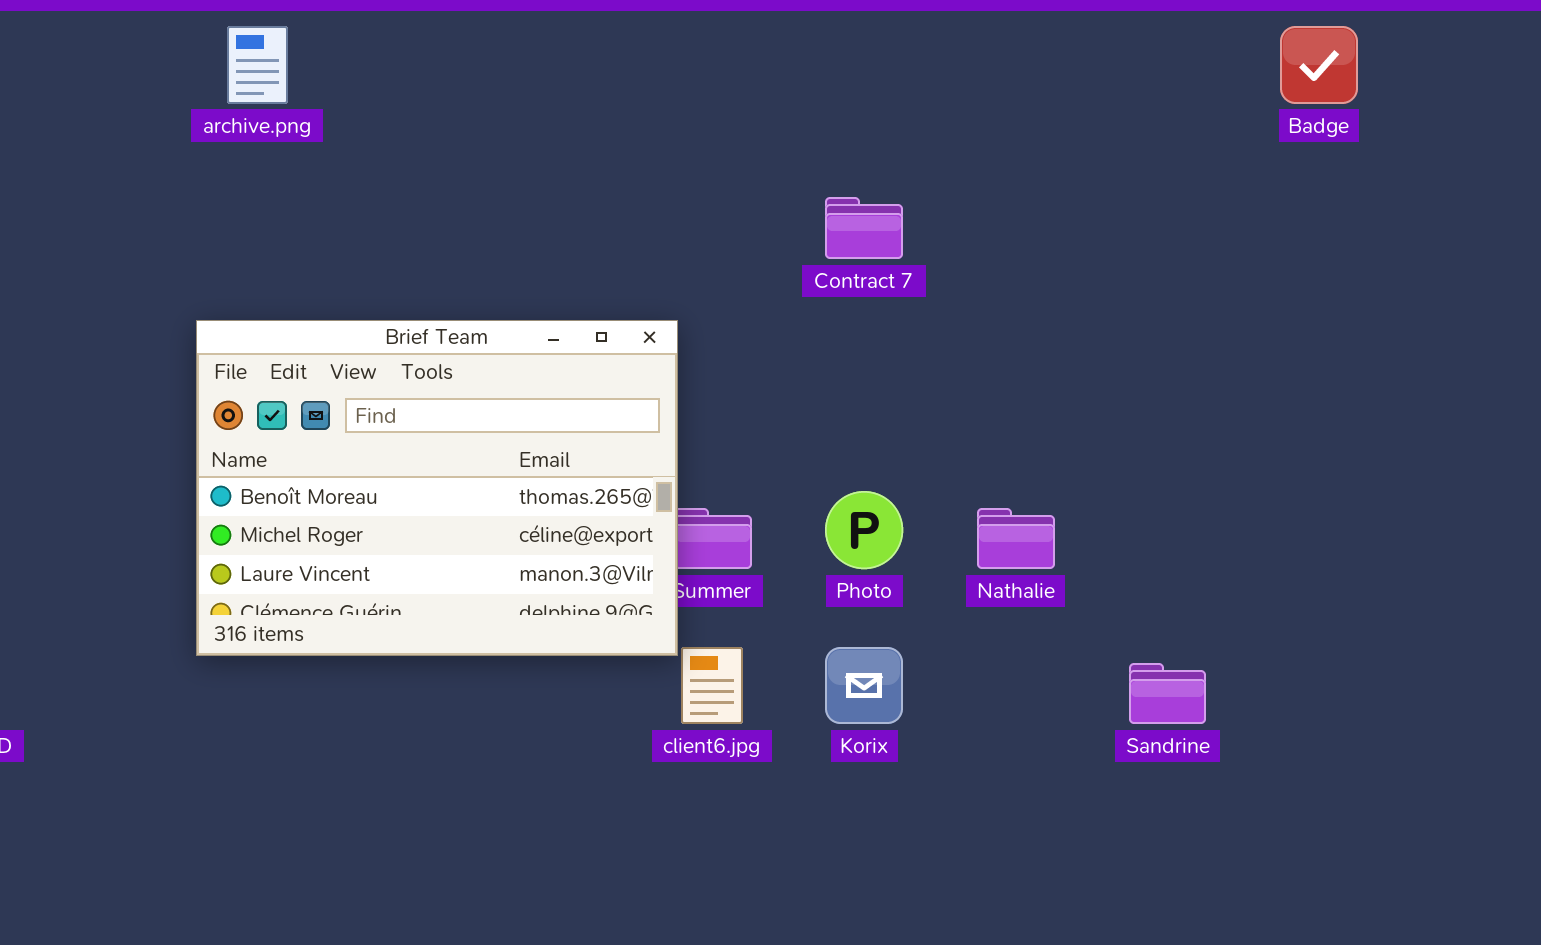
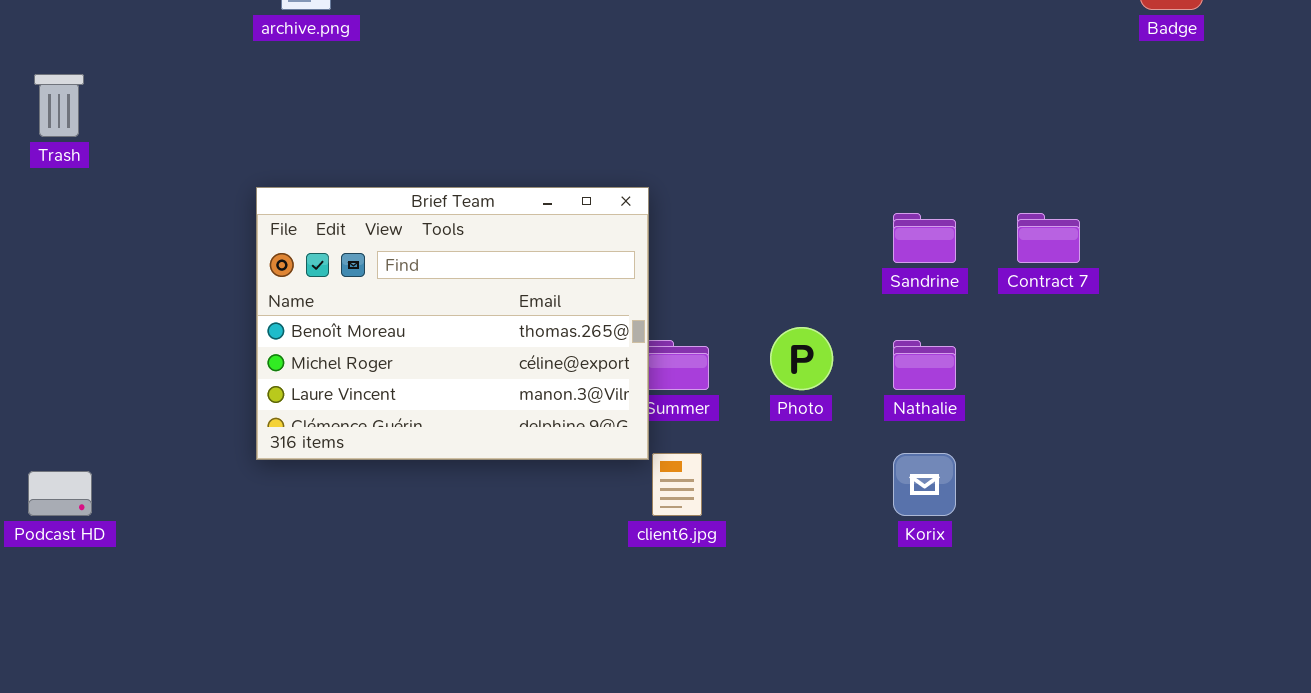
Contract 7: [825,197,903,259] -> [1017,213,1080,263], moved
Korix: [825,647,903,724] -> [893,453,956,516], moved
Sandrine: [1129,663,1206,724] -> [893,213,956,263], moved

